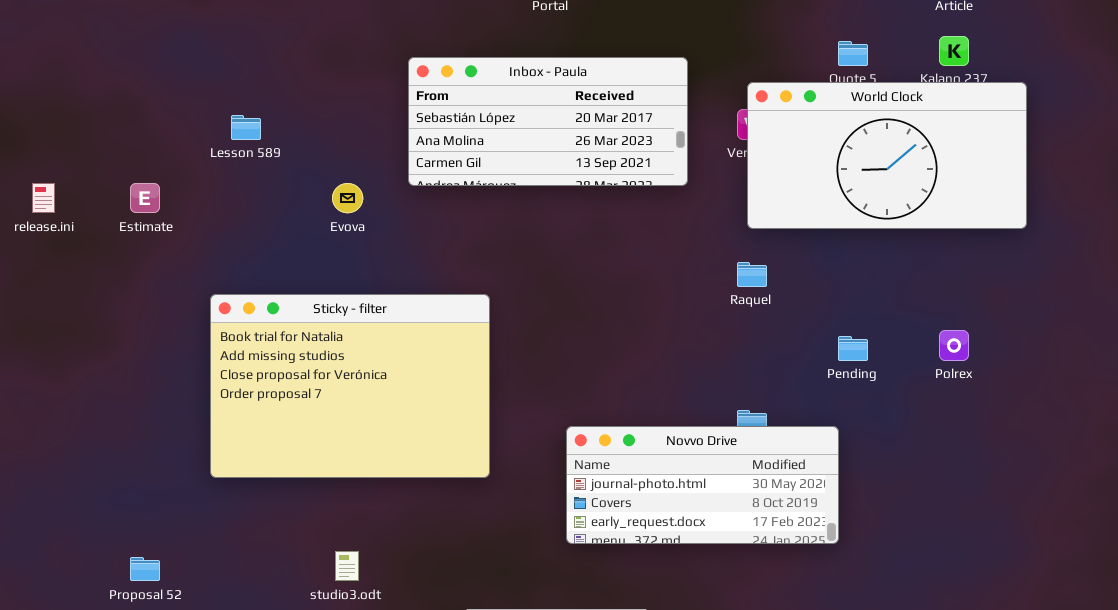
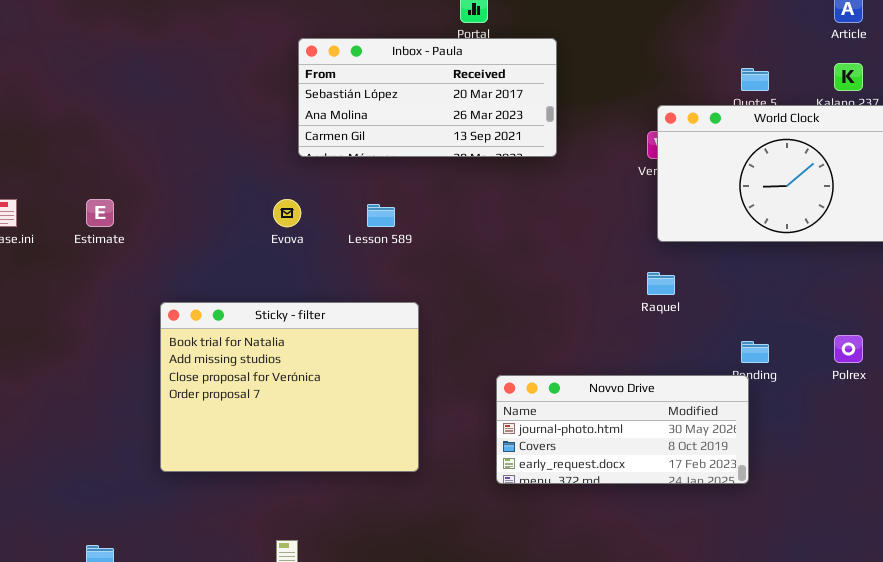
Inbox - Paula: [408,57,688,186] -> [298,38,557,157], moved
Lesson 589: [231,115,261,140] -> [367,204,395,227], moved
Novvo Drive: [566,426,839,544] -> [496,375,749,484], moved

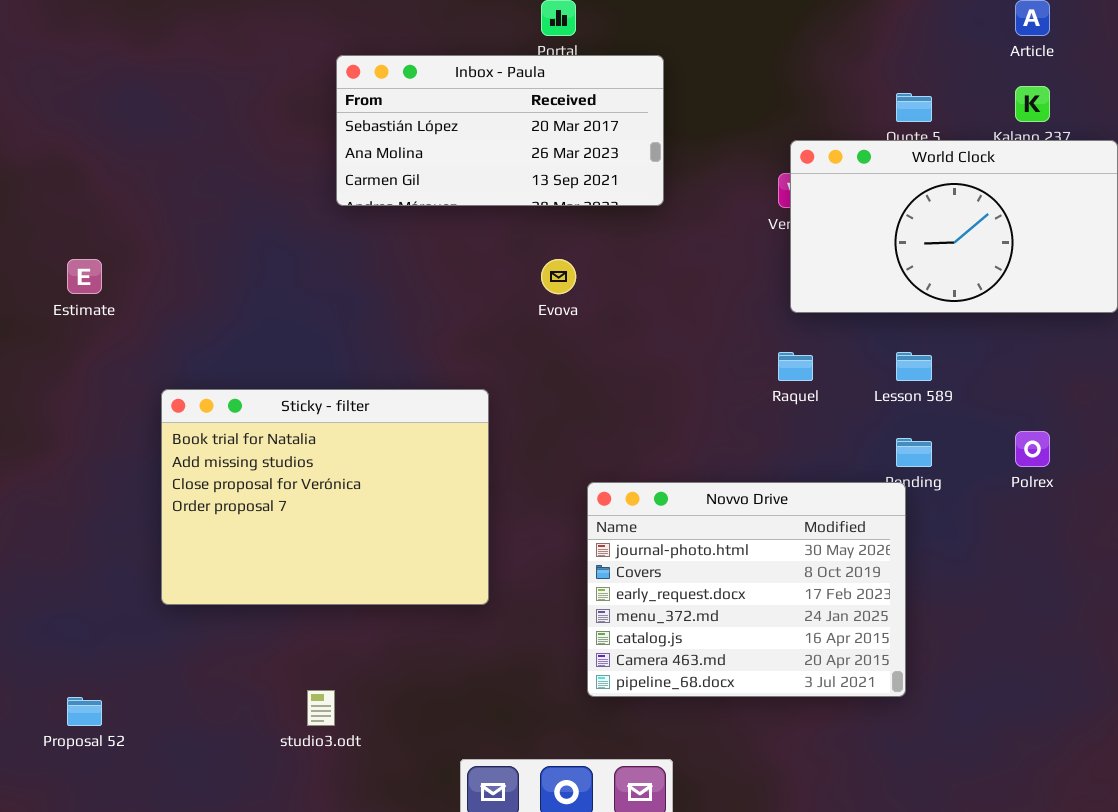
Evova: [273,199,301,227] -> [541,259,576,294], moved
Lesson 589: [367,204,395,227] -> [896,352,932,381], moved
Novvo Drive: [496,375,749,484] -> [587,482,906,697], resized

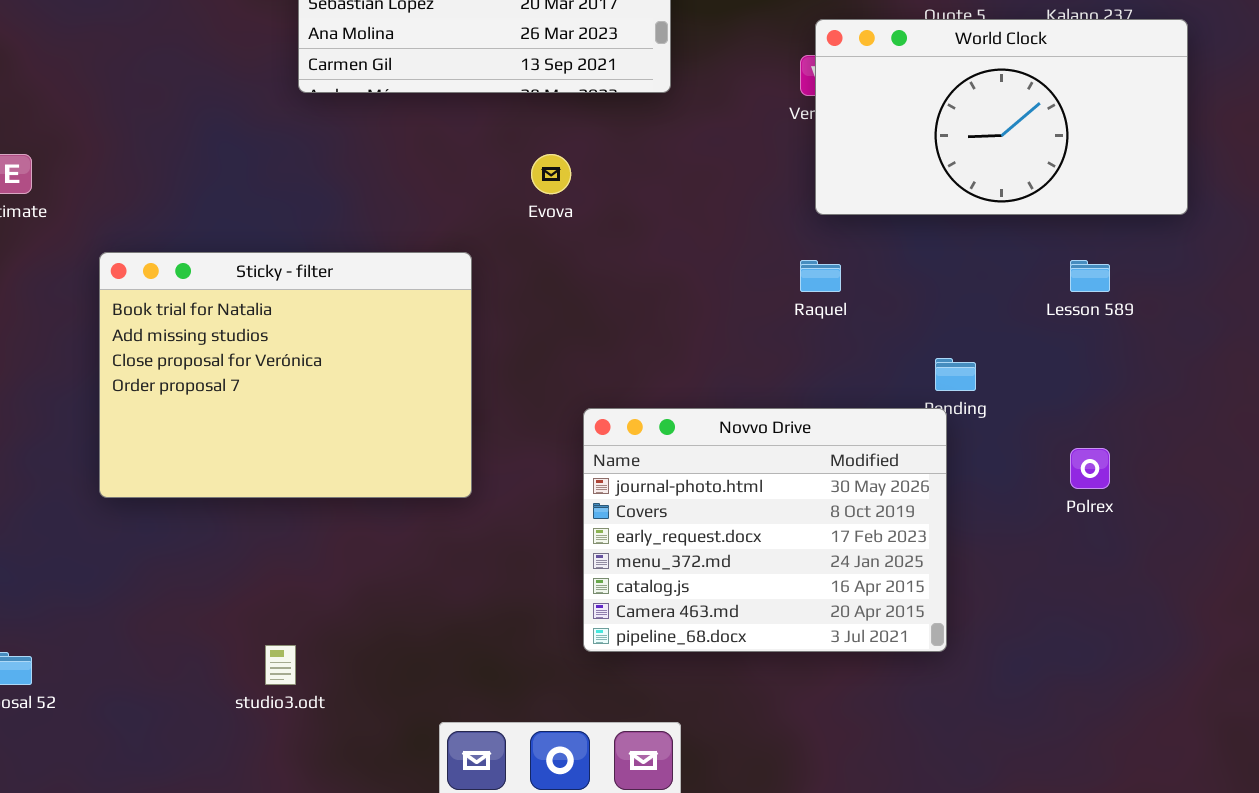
Lesson 589: [896,352,932,381] -> [1070,260,1110,292], moved
Sticky - filter: [161,389,489,605] -> [99,252,472,498], moved
Polrex: [1015,431,1050,467] -> [1070,448,1110,489], moved

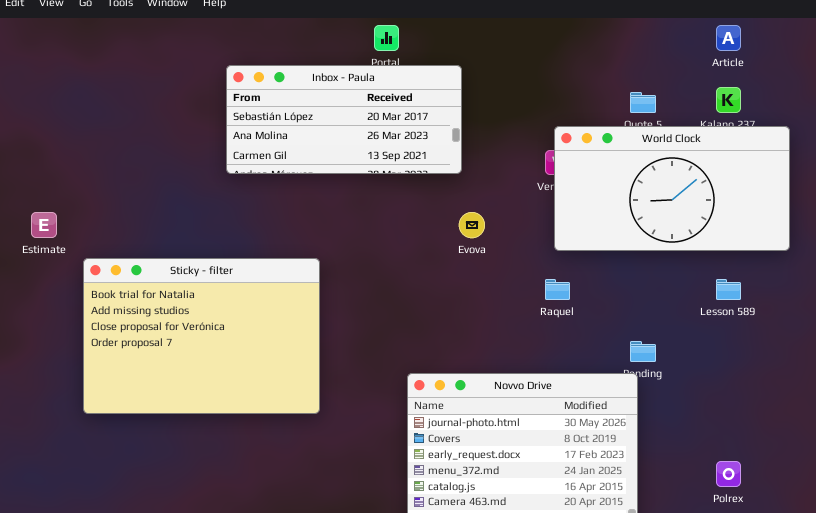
Evova: [531,154,571,194] -> [459,212,485,238], moved
Sticky - filter: [99,252,472,498] -> [83,258,320,414], moved
Polrex: [1070,448,1110,489] -> [716,461,741,487], moved

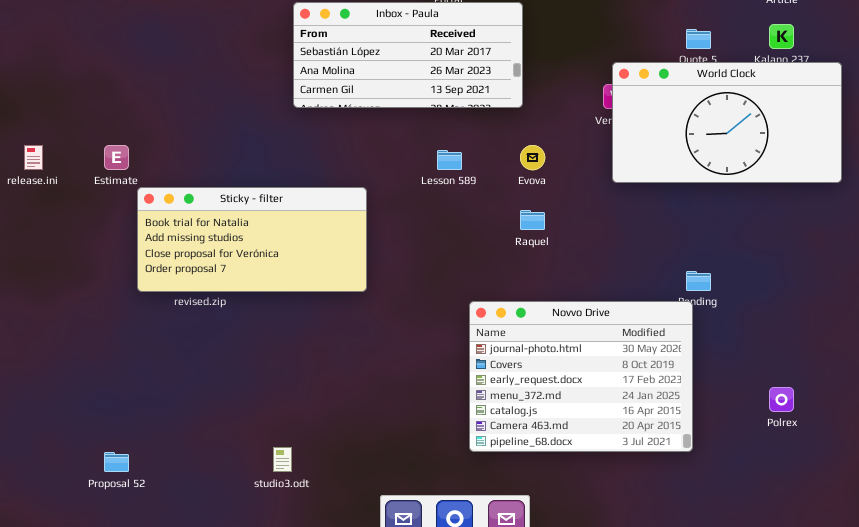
Sticky - filter: [83,258,320,414] -> [137,187,367,292], moved, resized
Raquel: [545,279,570,300] -> [520,210,545,230], moved
Lesson 589: [716,279,741,300] -> [437,150,462,170], moved

